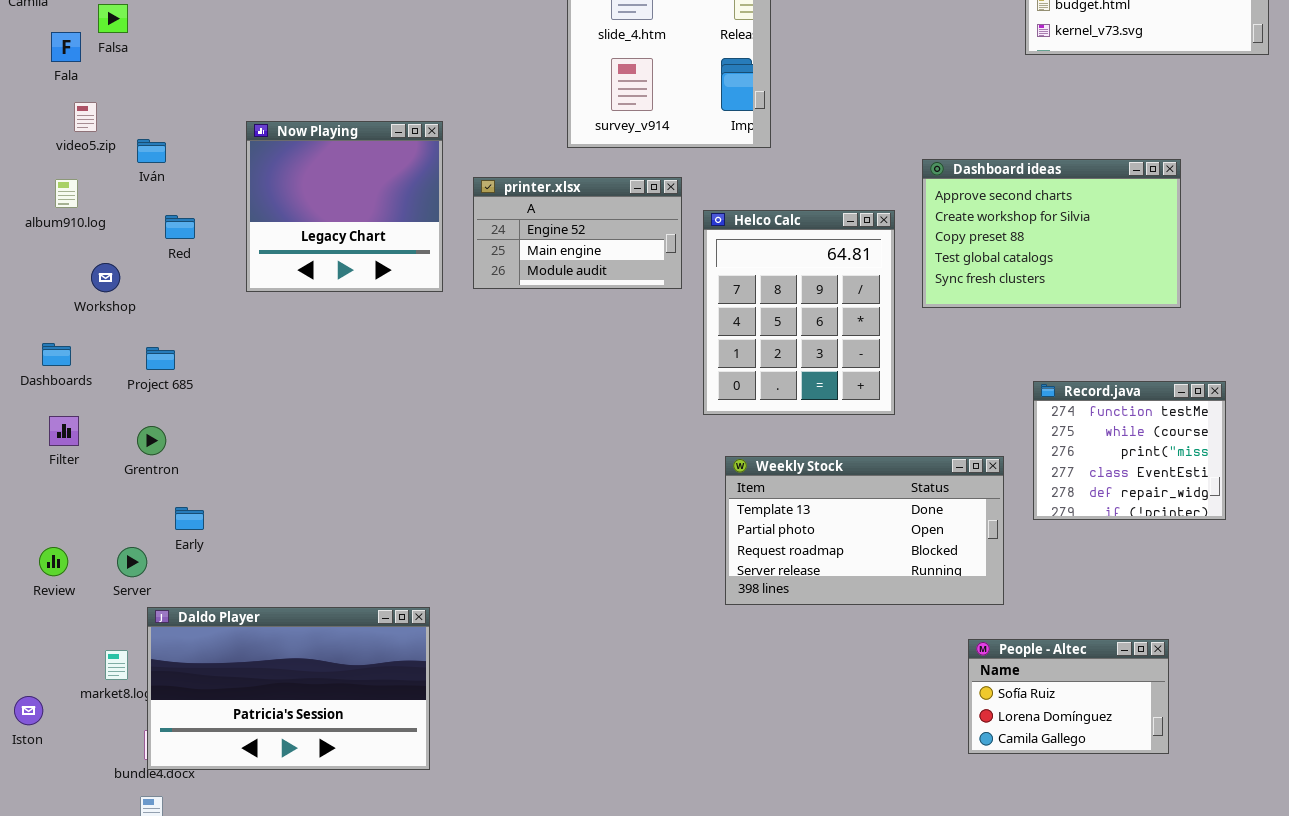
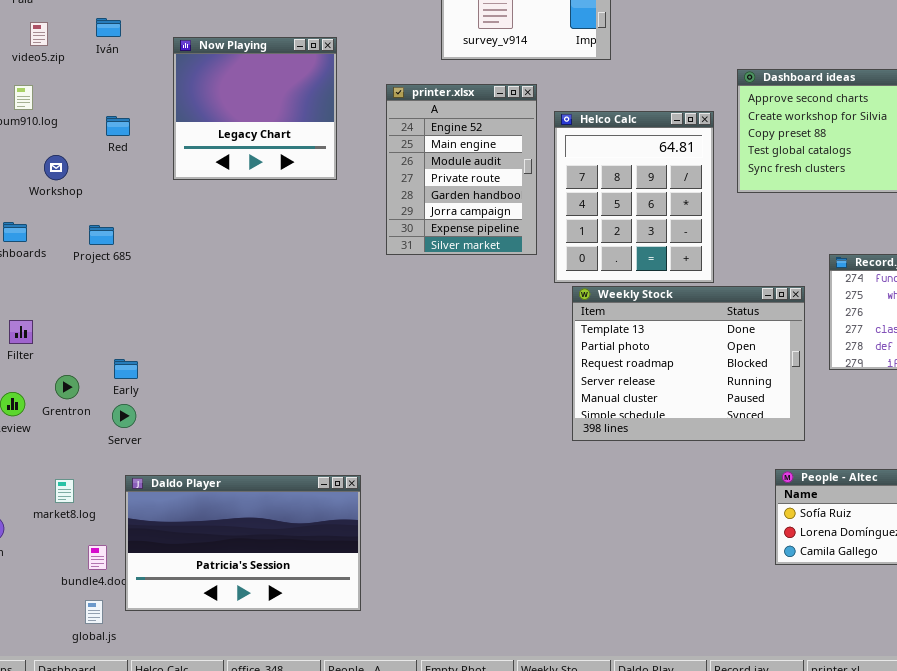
Iván: [137,139,166,163] -> [96,18,121,37], moved
printer.xlsx: [473,177,682,289] -> [386,84,537,255], resized
Filter: [49,416,79,446] -> [9,320,33,344], moved
Grentron: [137,426,166,455] -> [55,375,79,399], moved
Weekly Stock: [725,456,1004,605] -> [572,286,805,441], resized
Server: [117,547,147,577] -> [112,404,136,428], moved
Daldo Player: [147,607,430,770] -> [125,475,361,611], moved

